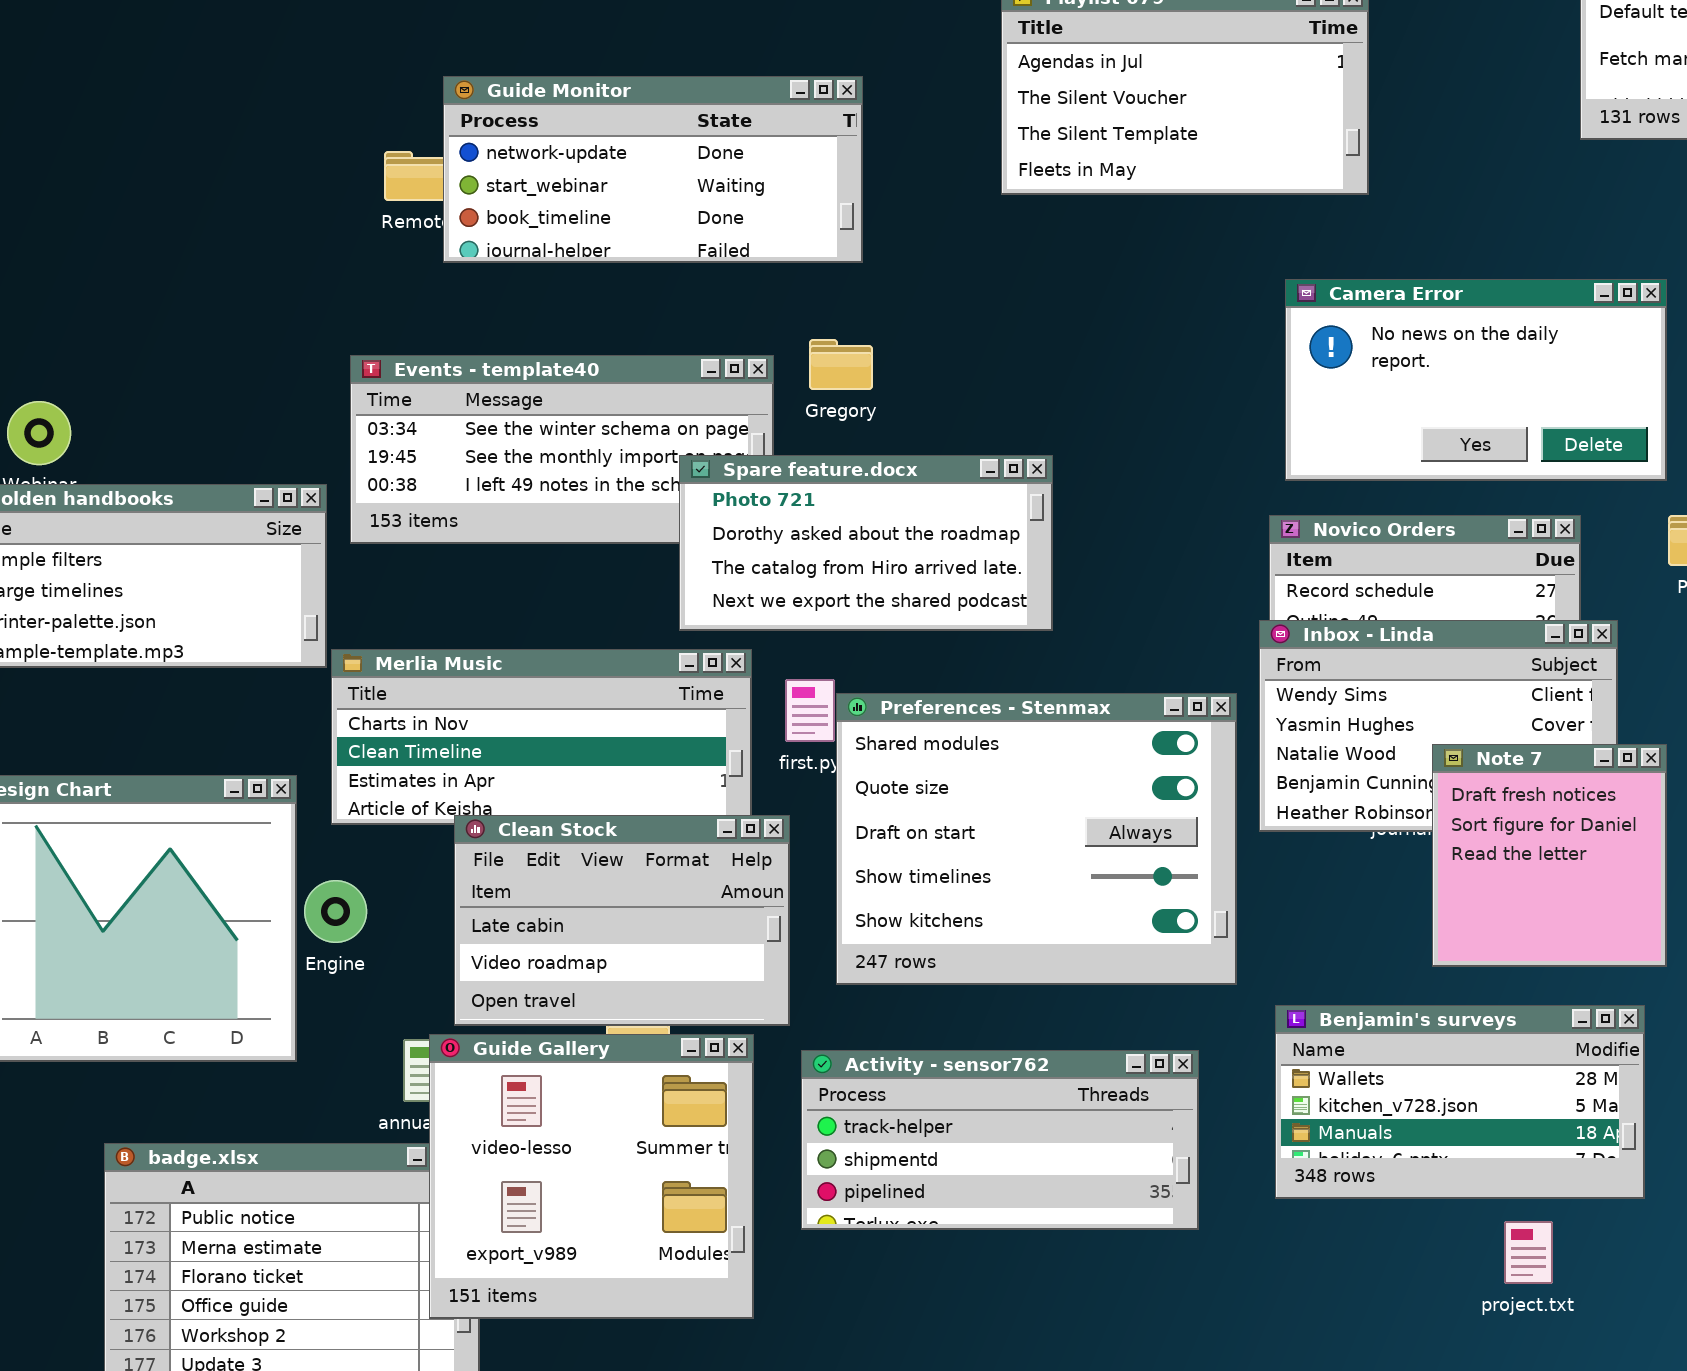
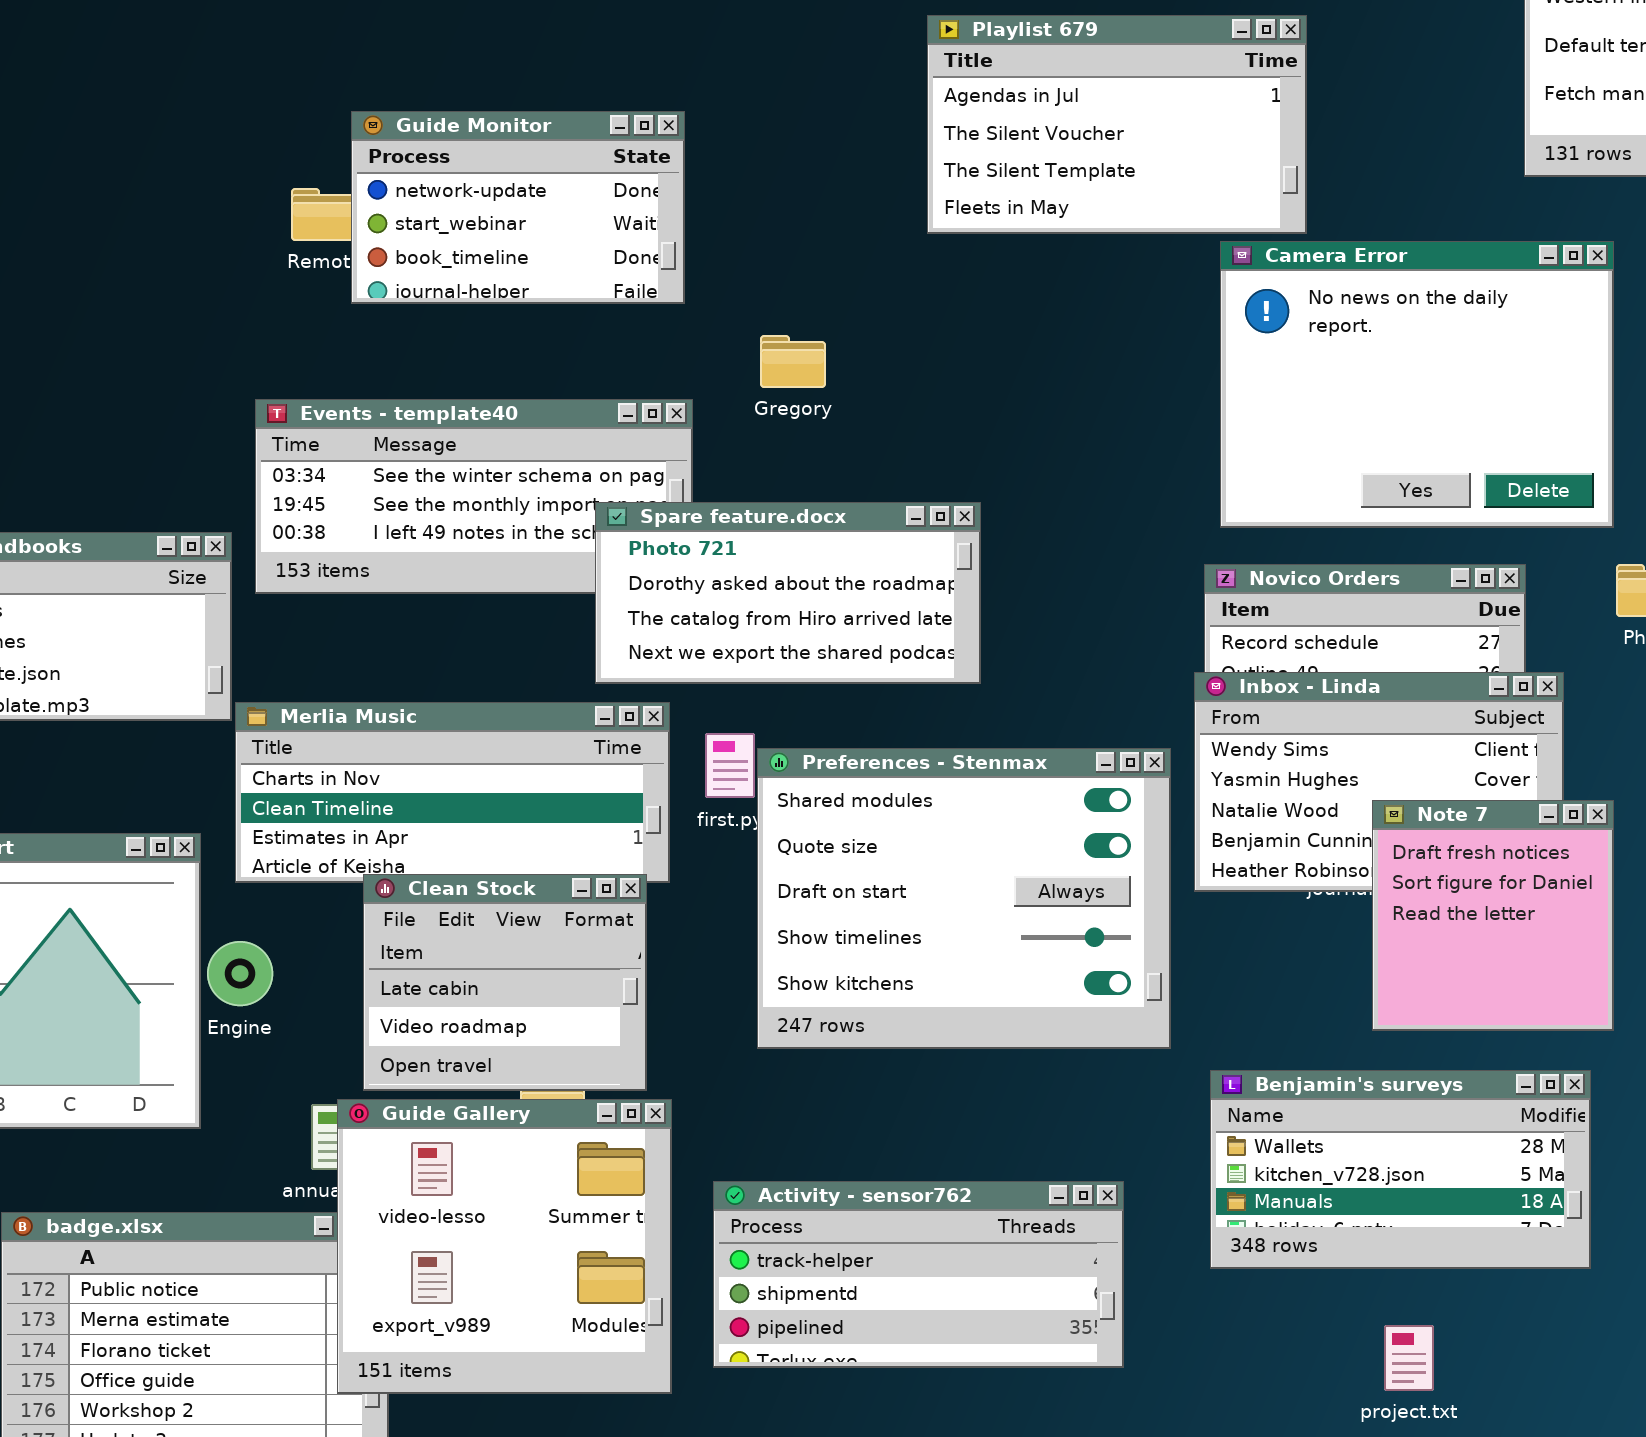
Guide Monitor: [443,76,863,263] -> [351,111,685,304], resized
Camera Error: [1285,279,1667,481] -> [1220,241,1614,528], resized
Gregory: [809,339,873,390] -> [760,335,826,388], moved
Clean Stock: [454,815,790,1026] -> [363,874,647,1091], resized
Activity - sensor762: [801,1050,1199,1230] -> [713,1181,1124,1368], moved
project.txt: [1504,1221,1553,1284] -> [1384,1325,1434,1391], moved

